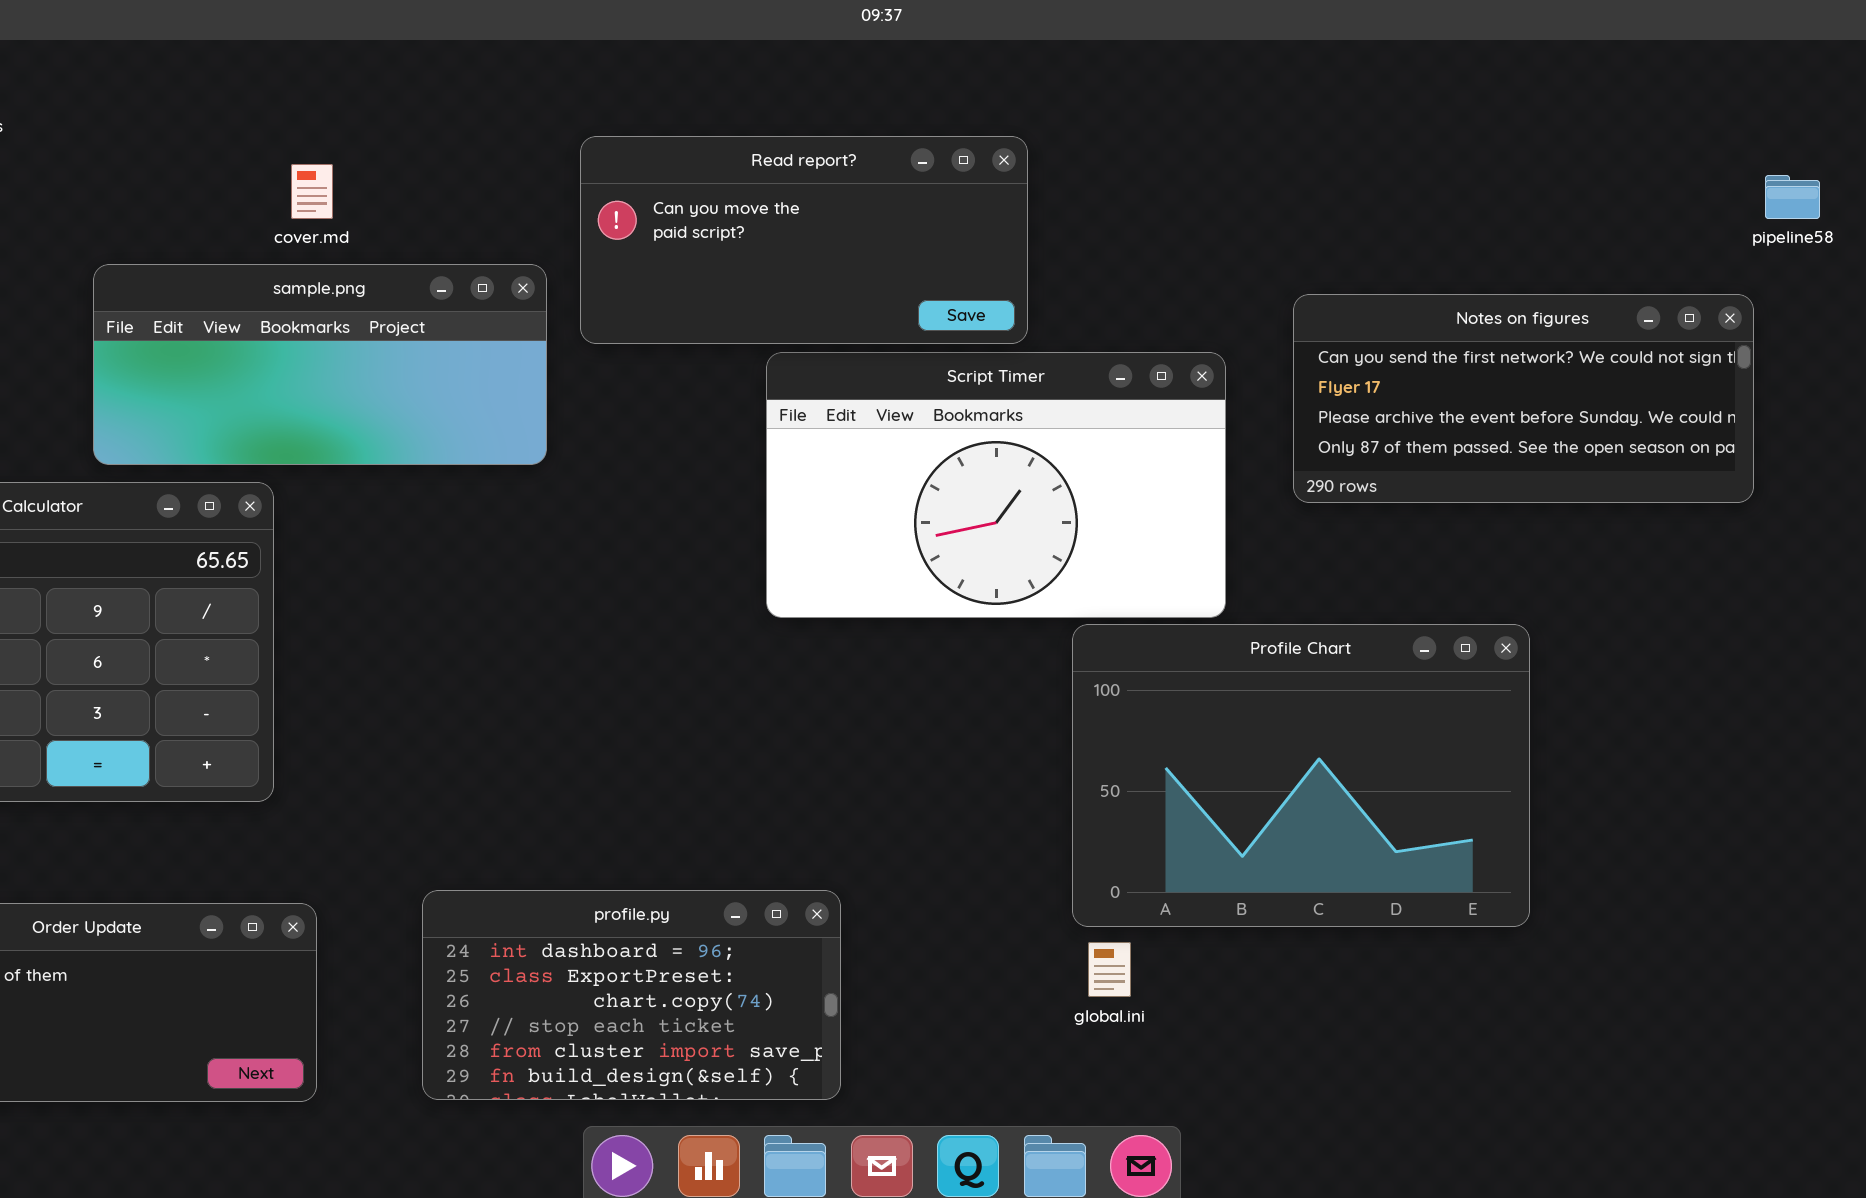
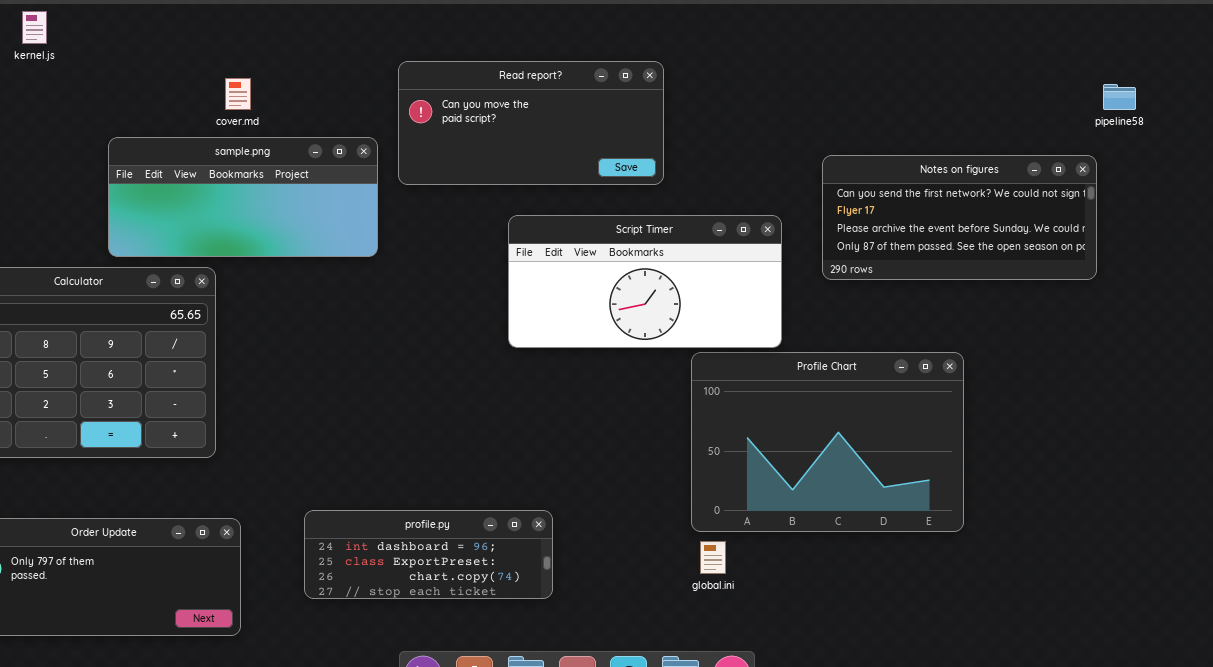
Script Timer: [766,352,1226,618] -> [508,215,782,348], resized
profile.py: [422,890,841,1100] -> [304,510,553,599], resized

